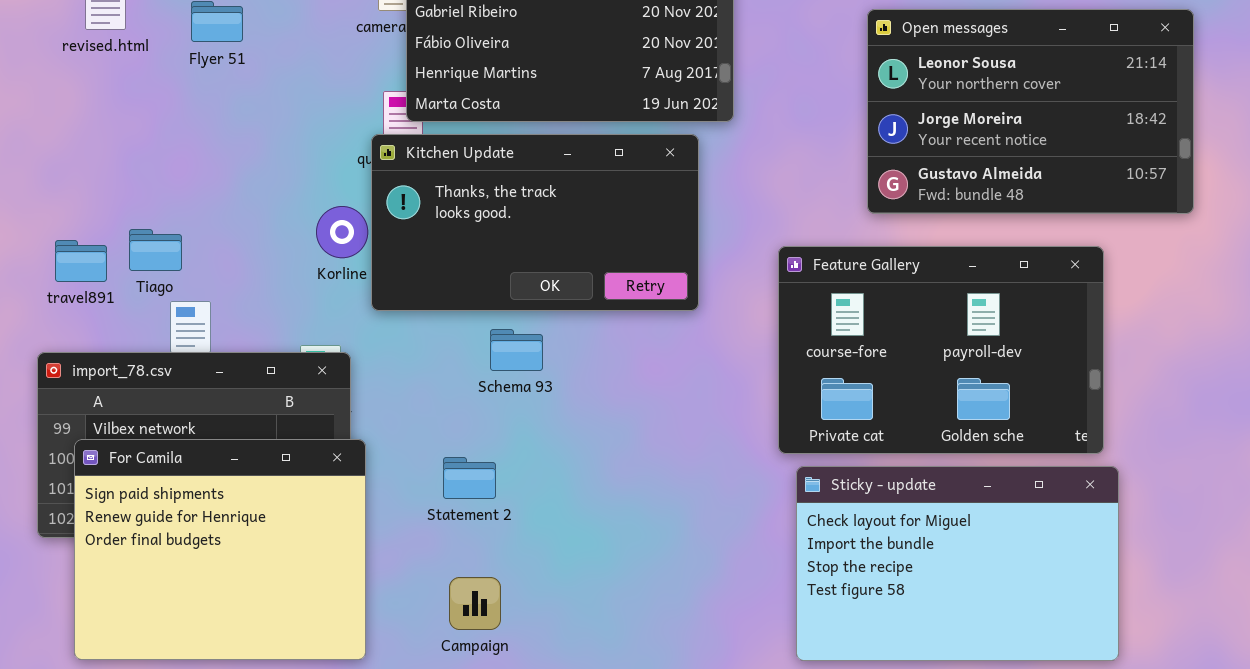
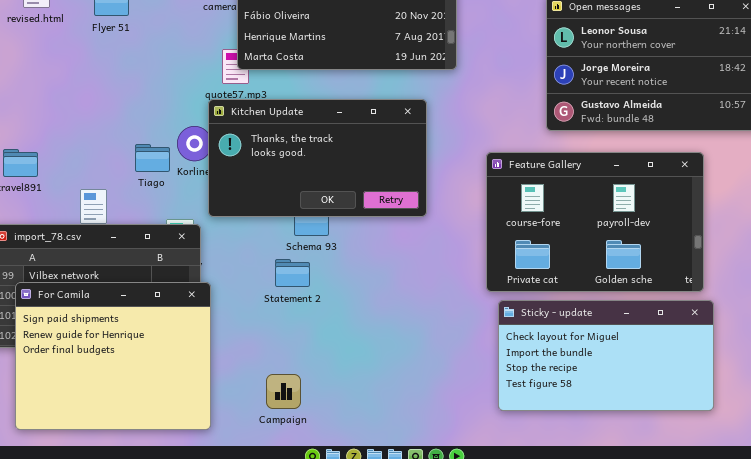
Kitchen Update: [371,134,699,311] -> [208,99,427,217], moved
Tiago: [129,229,182,271] -> [135,144,170,172], moved
Statement 2: [443,457,496,499] -> [275,259,310,287], moved
Sticky - update: [796,466,1119,661] -> [498,300,714,411], resized

